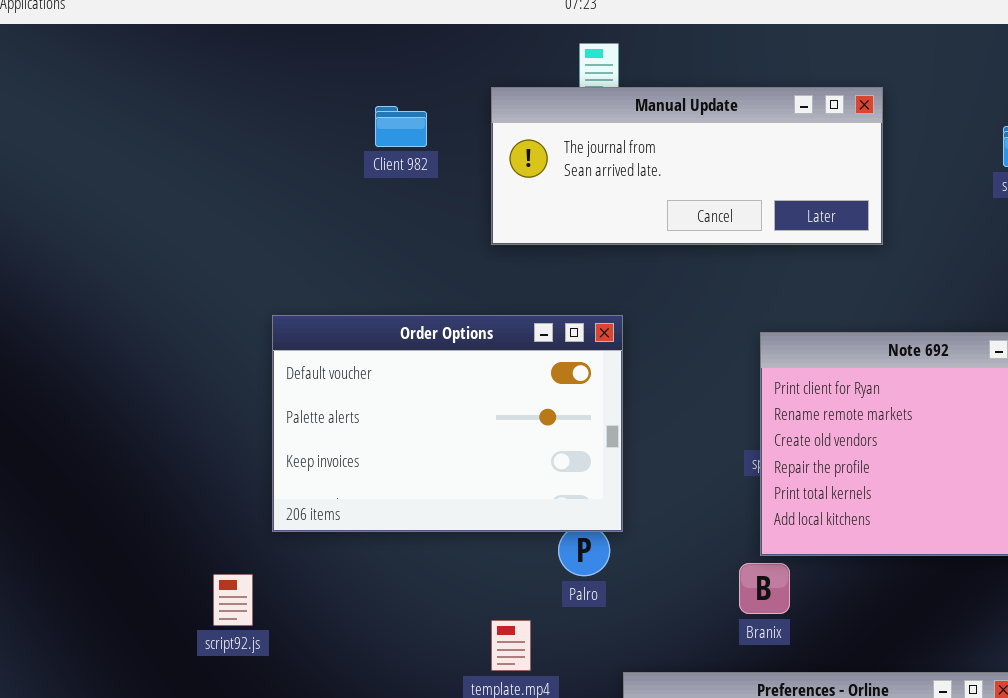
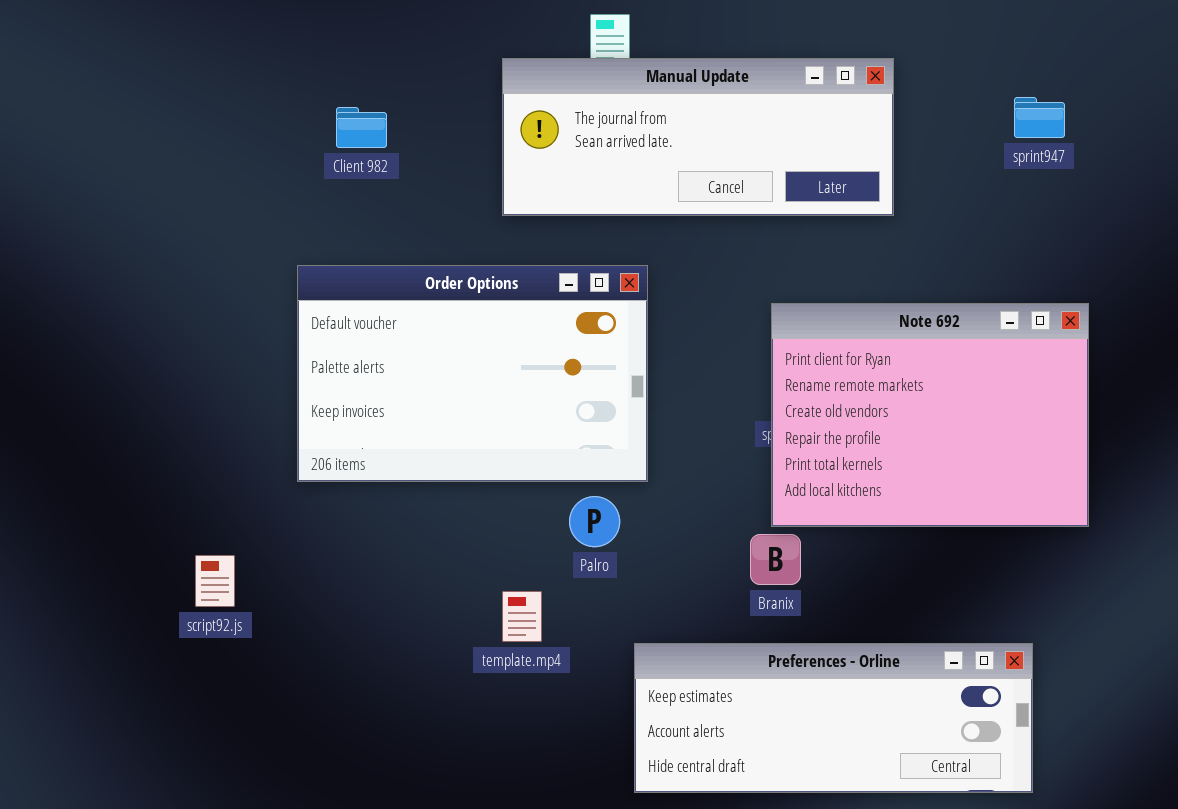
Client 982: [375,106,427,147] -> [336,107,387,148], moved
Order Options: [272,315,623,532] -> [297,265,648,482], moved
script92.js: [213,574,253,626] -> [195,555,235,607], moved

